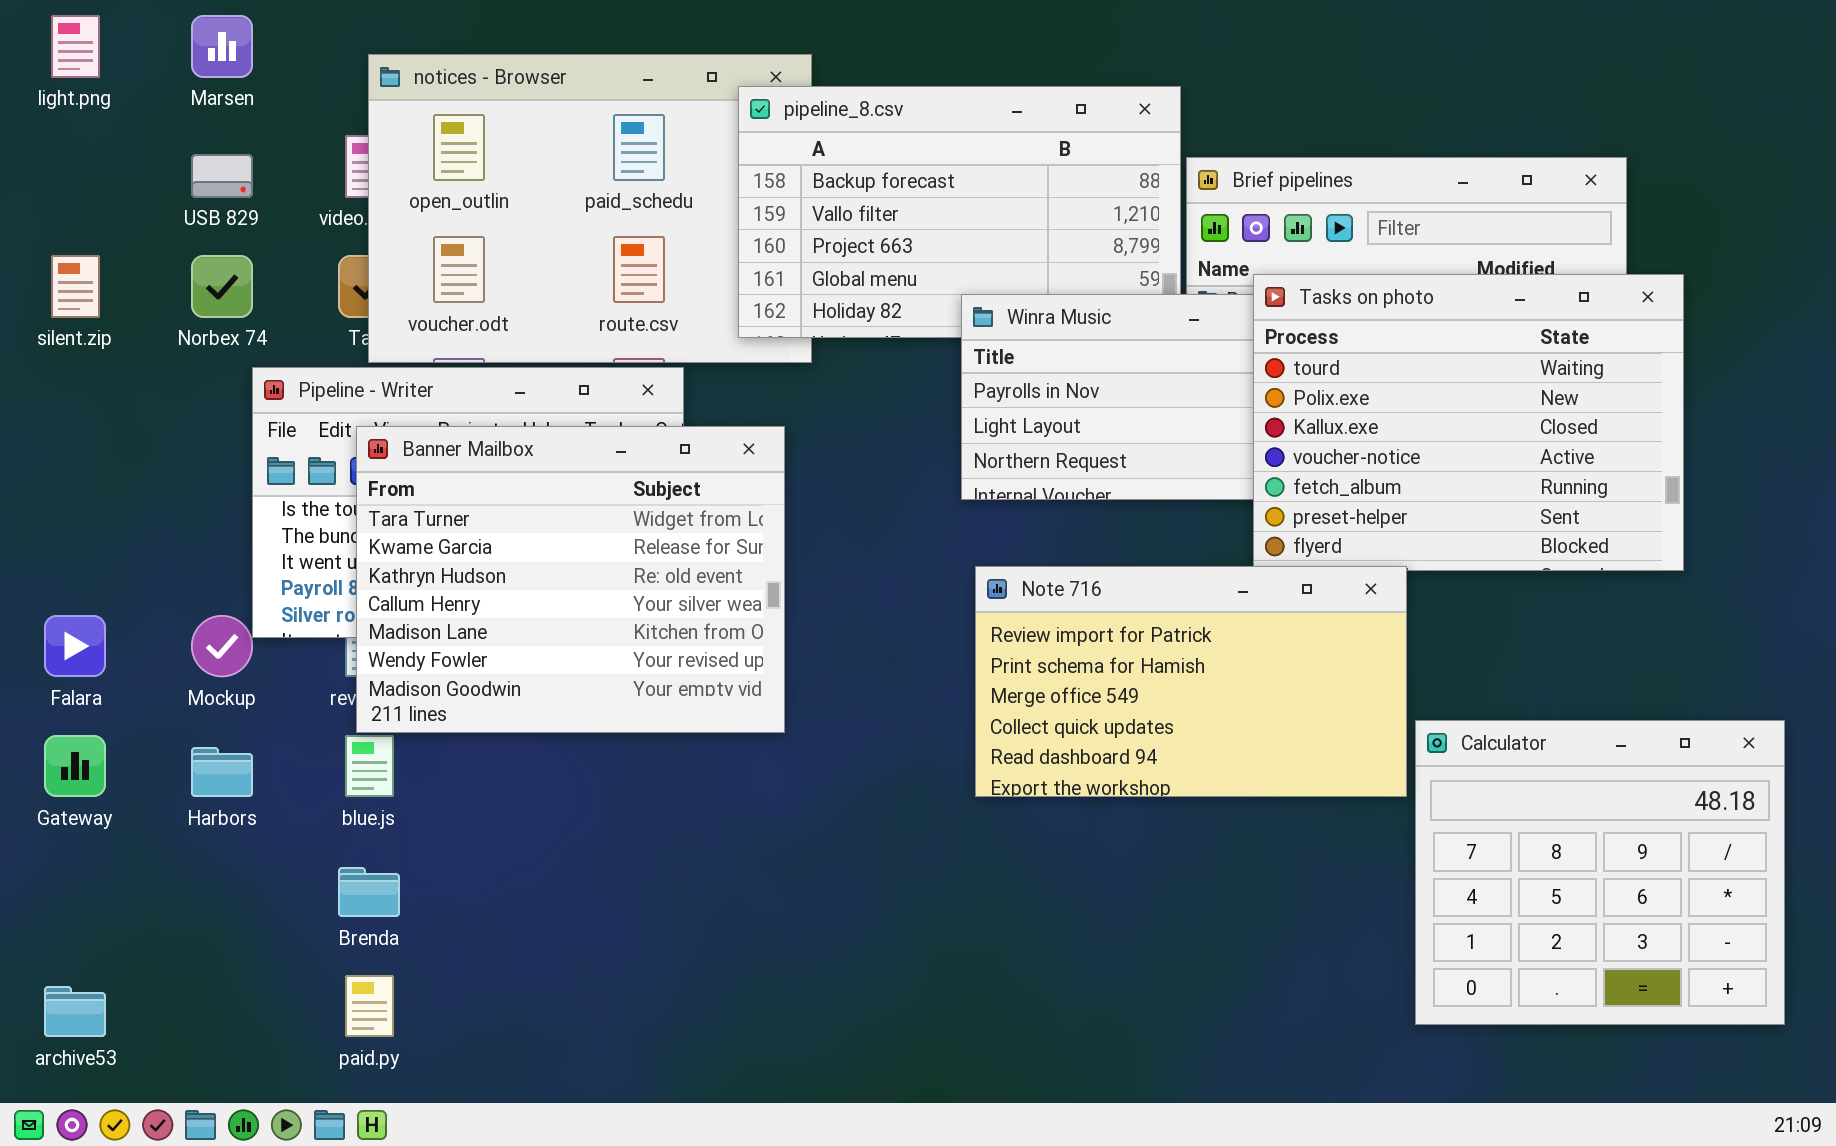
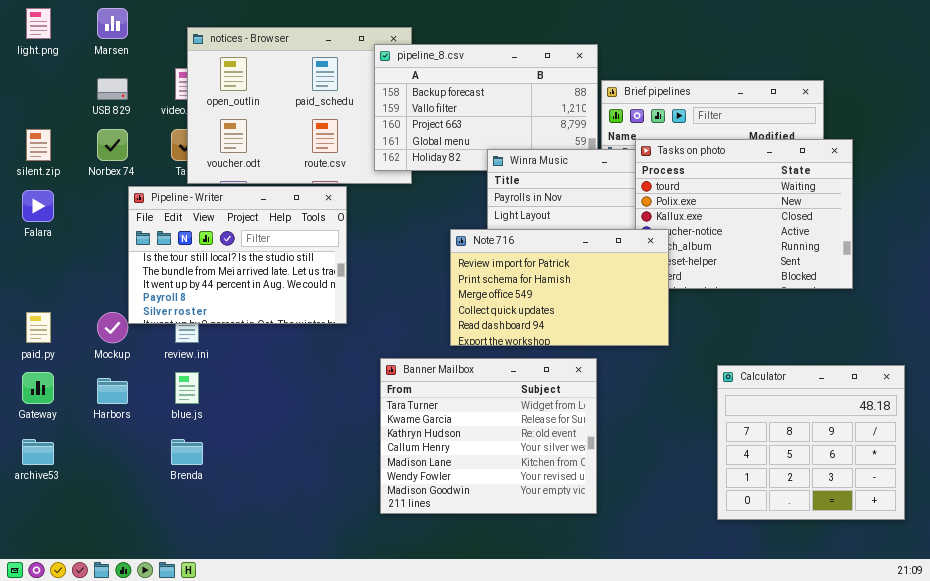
Banner Mailbox: [356,426,785,733] -> [380,358,597,514], moved
Note 716: [975,566,1407,797] -> [450,229,669,346], moved
Falara: [44,615,106,677] -> [22,190,54,222], moved
paid.py: [345,975,394,1037] -> [26,312,51,343], moved
archive53: [44,986,106,1037] -> [22,439,54,465], moved

